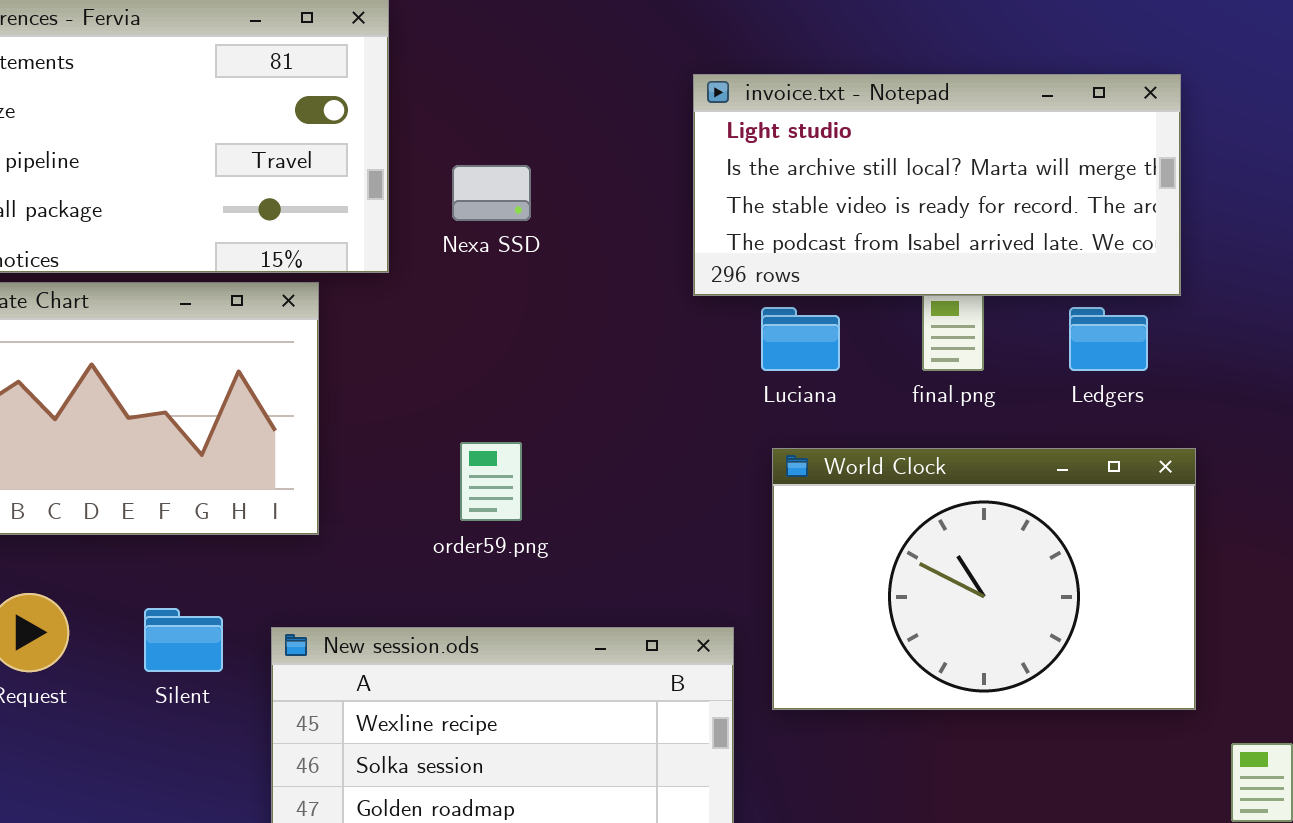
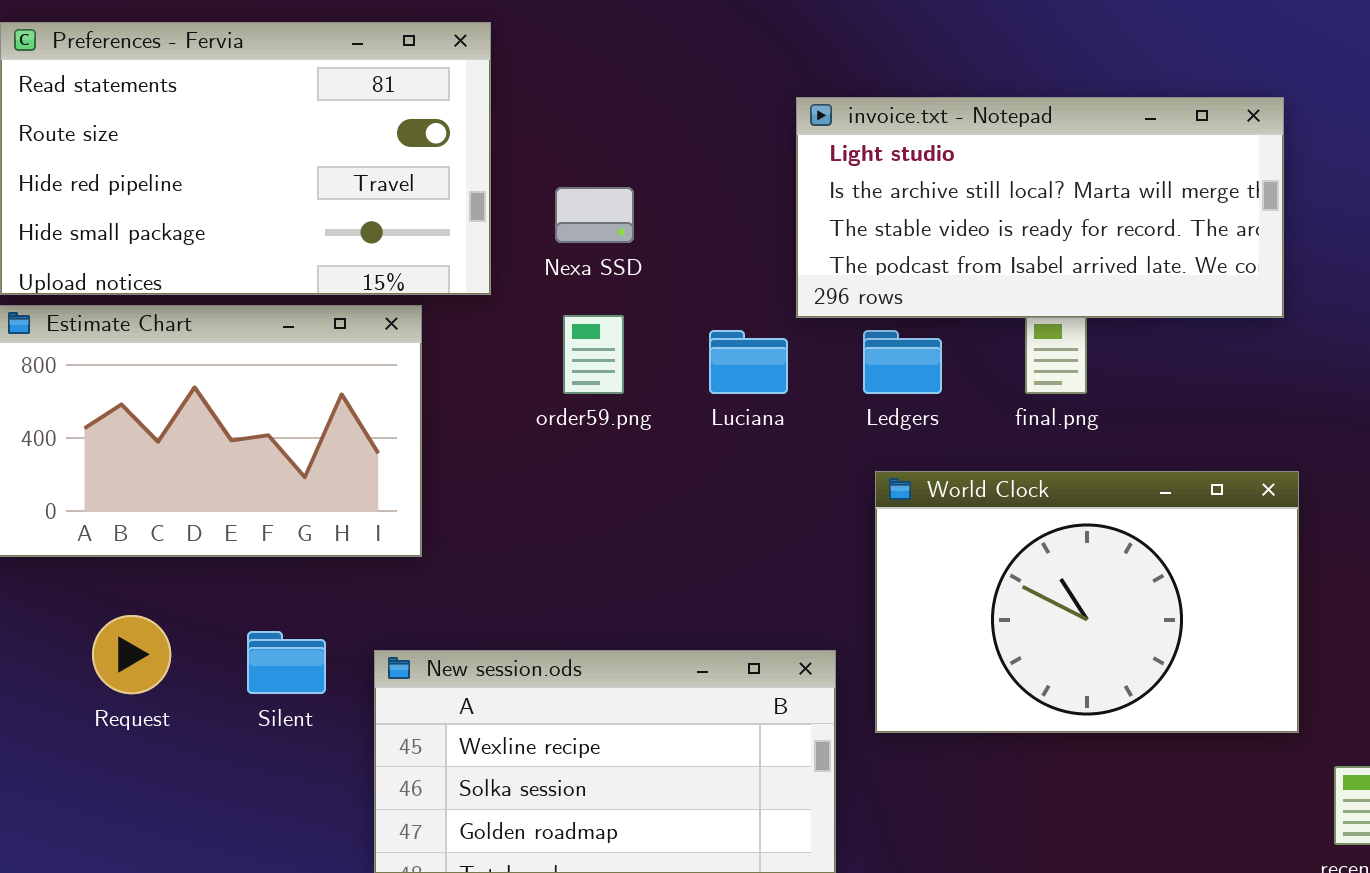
Luciana: [761,307,840,371] -> [709,330,788,394], moved
Ledgers: [1069,307,1148,371] -> [863,330,942,394], moved
order59.png: [460,442,522,521] -> [563,315,624,394], moved

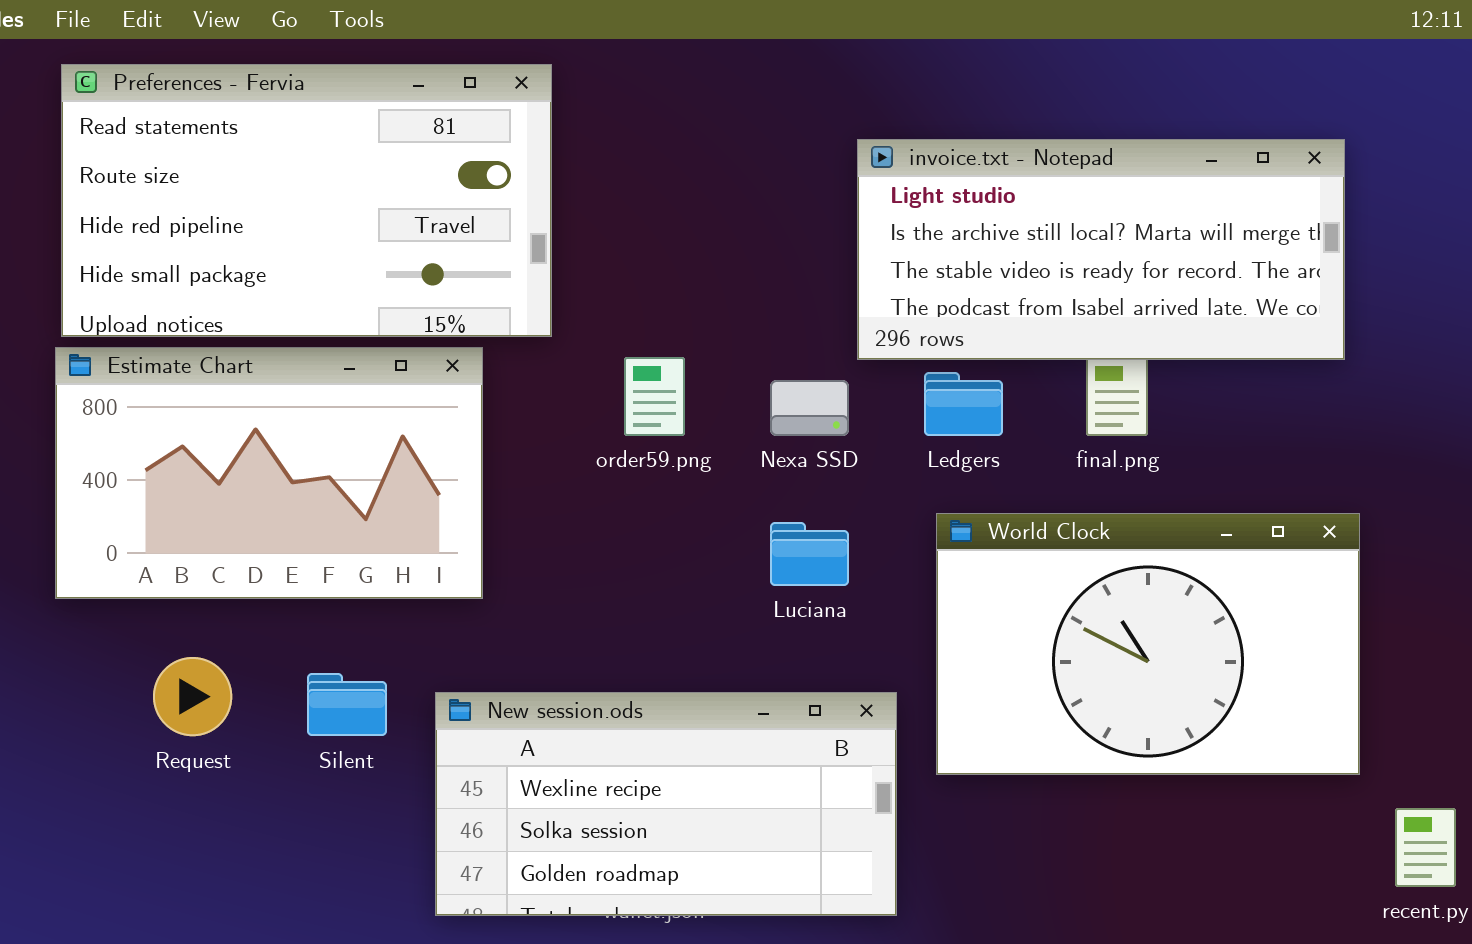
Nexa SSD: [555,187,634,243] -> [770,380,849,436], moved
Luciana: [709,330,788,394] -> [770,522,849,586], moved

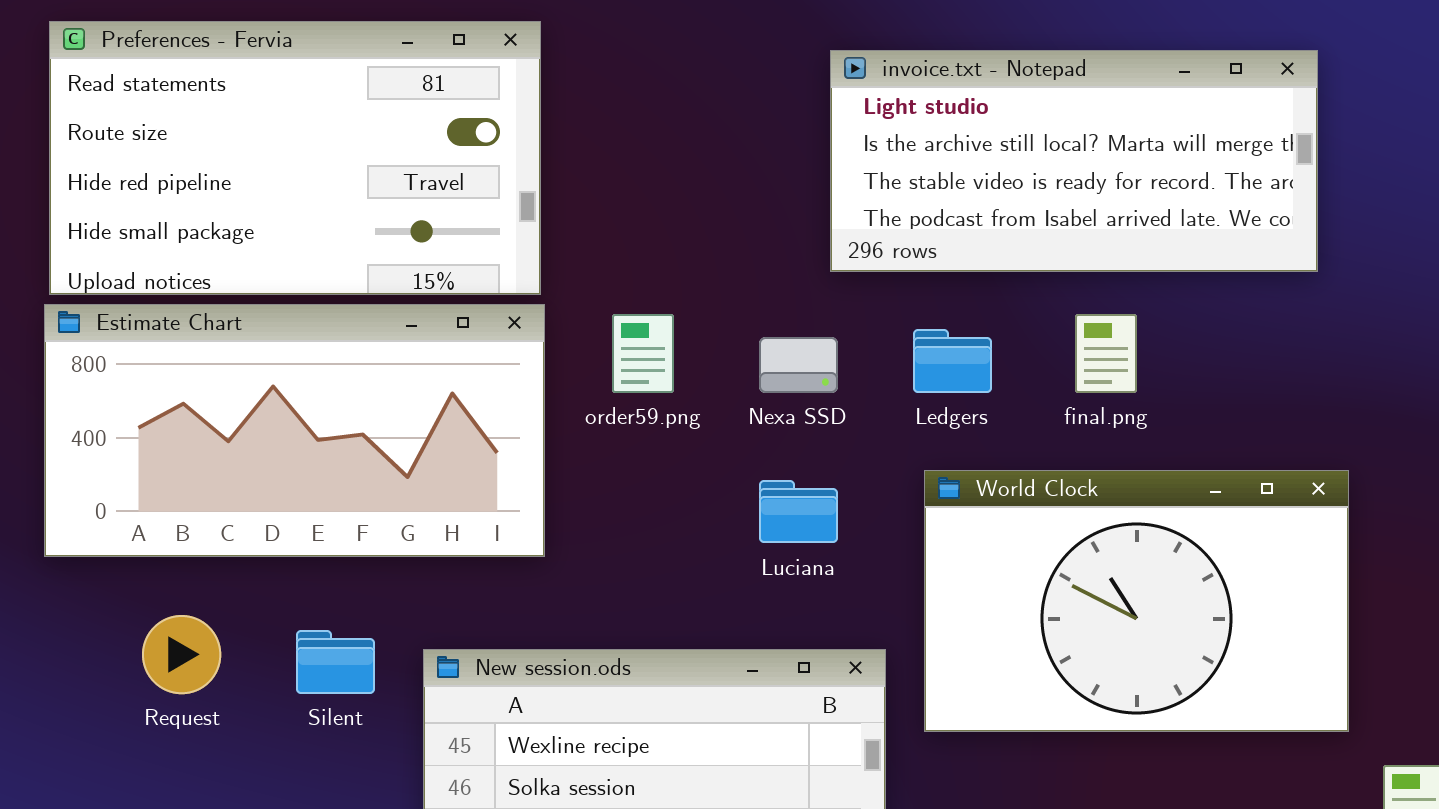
invoice.txt - Notepad: [857,139,1345,360] -> [830,50,1318,272], moved
Estimate Chart: [55,347,483,599] -> [44,304,545,557], resized

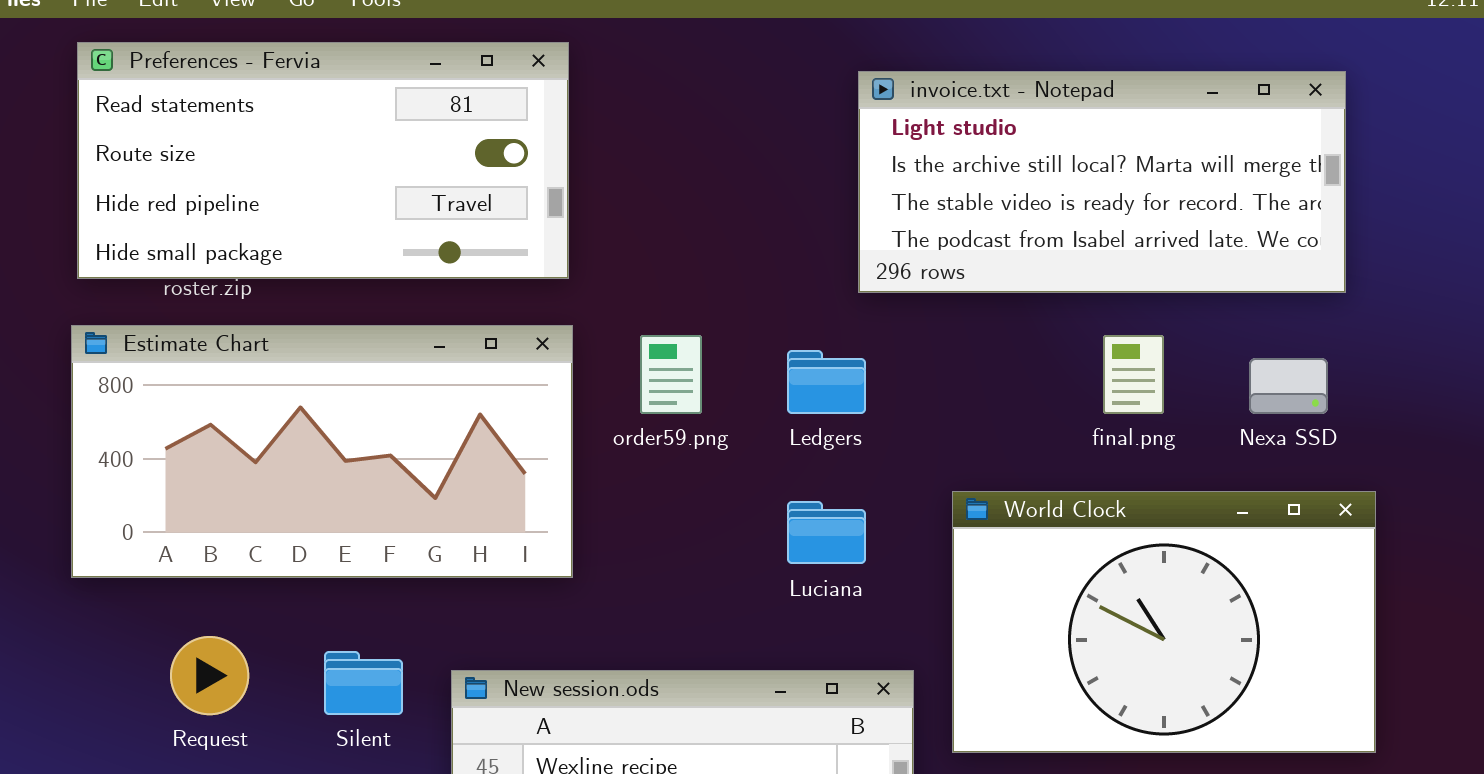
Preferences - Fervia: [49,21,541,295] -> [77,42,569,279], resized
Ledgers: [913,329,992,393] -> [787,350,866,414], moved
Nexa SSD: [759,337,838,393] -> [1249,358,1328,414], moved

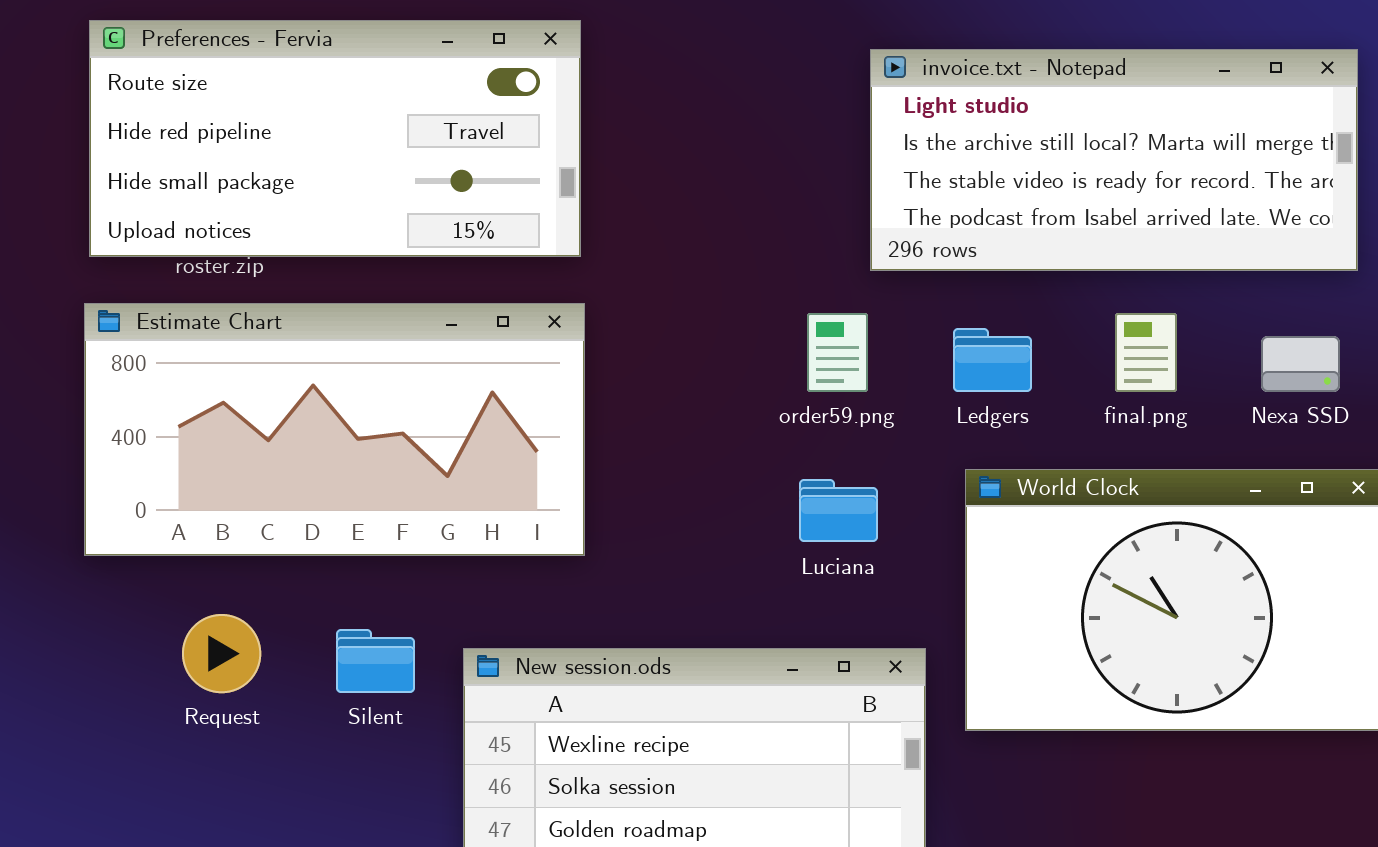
Preferences - Fervia: [77,42,569,279] -> [89,20,581,257], scrolled down 1 row
order59.png: [640,335,702,414] -> [807,313,868,392], moved
Ledgers: [787,350,866,414] -> [953,328,1032,392], moved

